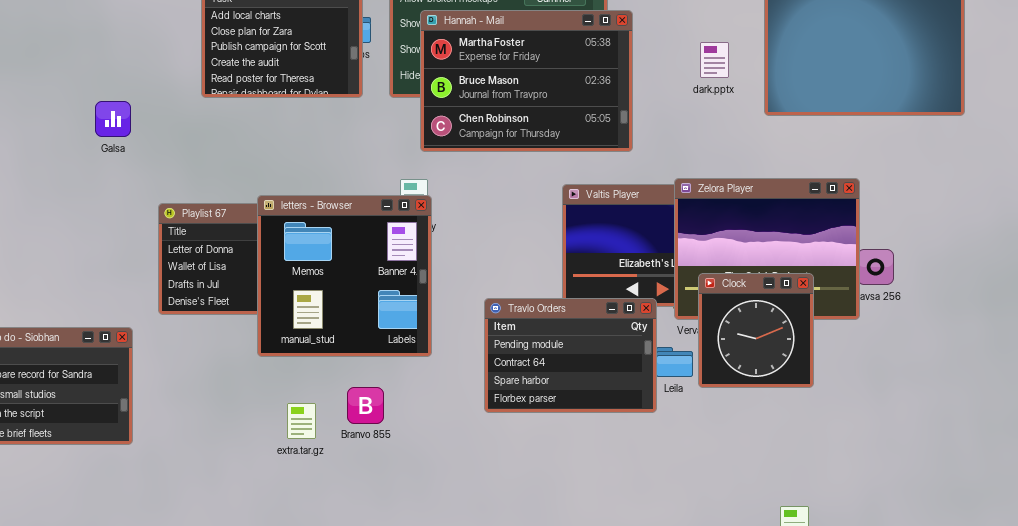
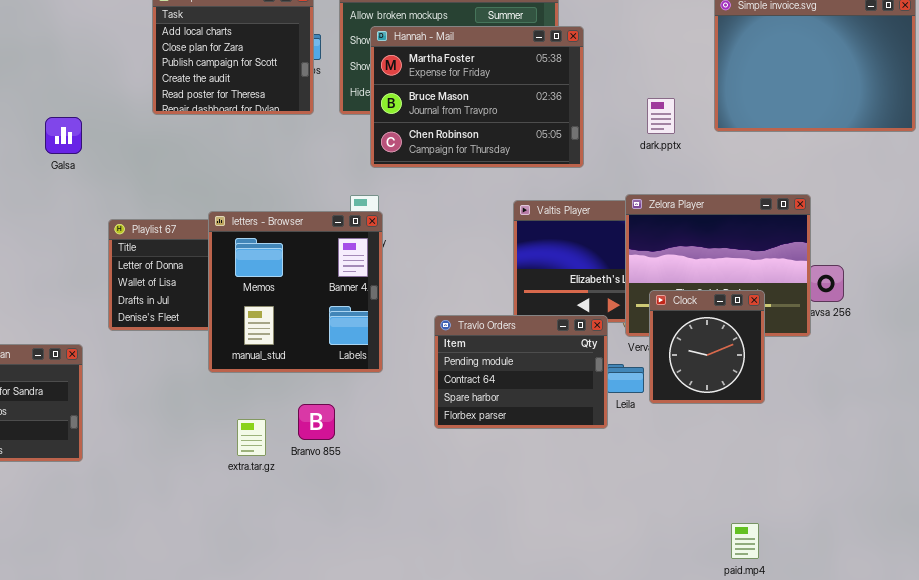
dark.pptx: [700,42,729,78] -> [647,98,675,134], moved

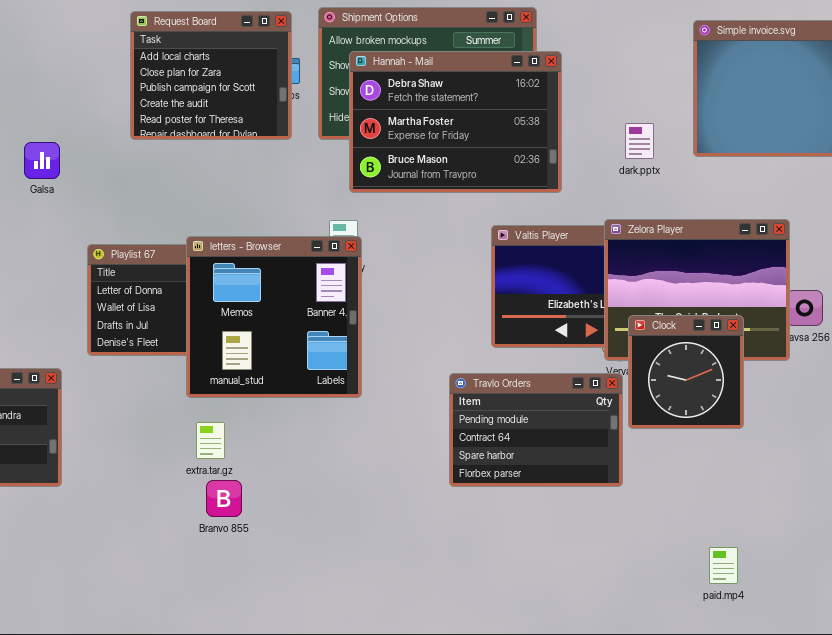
Hannah - Mail: [370,26,584,168] -> [349,51,562,193], scrolled up 1 row
Travlo Orders: [434,315,608,429] -> [449,373,623,487], moved
Branvo 855: [298,404,335,440] -> [206,480,242,517], moved
extra.tar.gz: [237,419,266,456] -> [196,422,225,459], moved

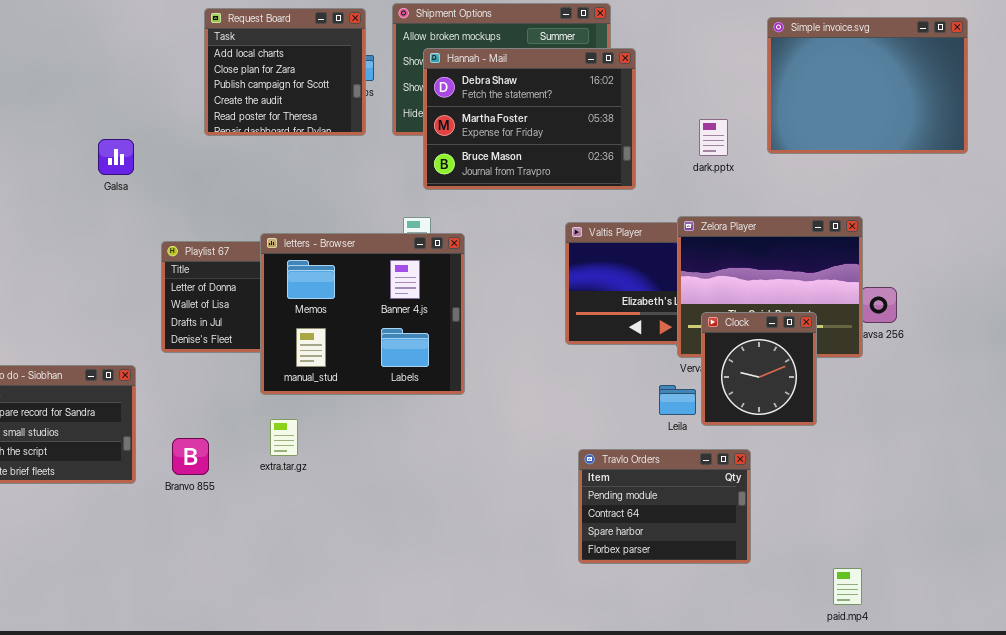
letters - Browser: [186,236,362,398] -> [260,233,465,395], resized
Travlo Orders: [449,373,623,487] -> [578,449,751,564], moved
Branvo 855: [206,480,242,517] -> [172,438,209,475], moved
paid.mp4: [709,547,738,584] -> [833,568,862,605], moved

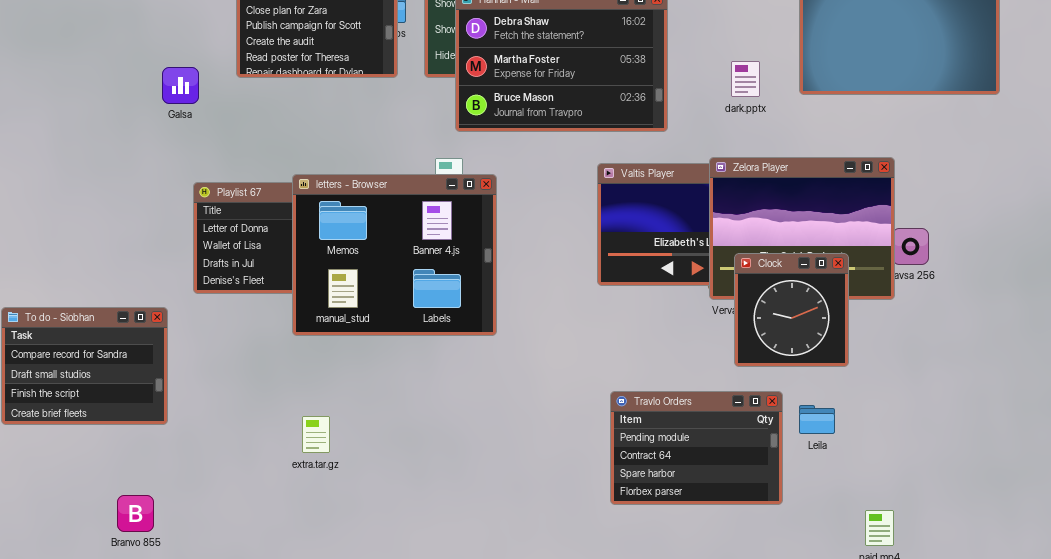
Galsa: [98,139,134,175] -> [162,67,199,104], moved
Leila: [659,385,696,415] -> [799,405,835,434], moved
extra.tar.gz: [270,419,298,456] -> [302,416,330,453], moved
Branvo 855: [172,438,209,475] -> [117,495,154,532], moved

